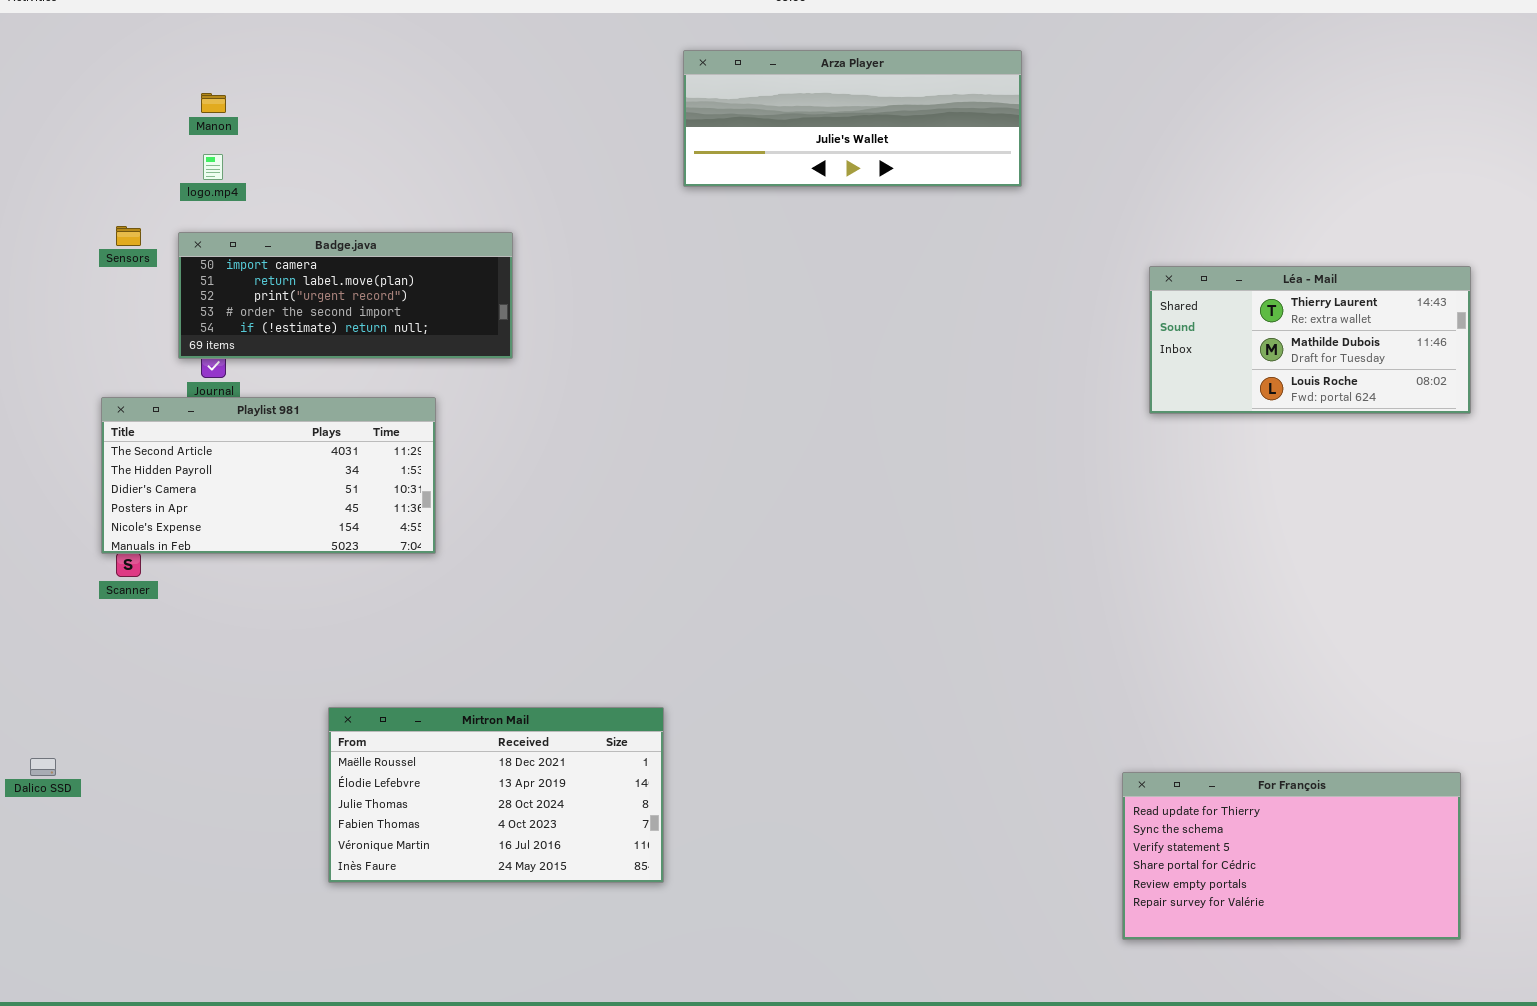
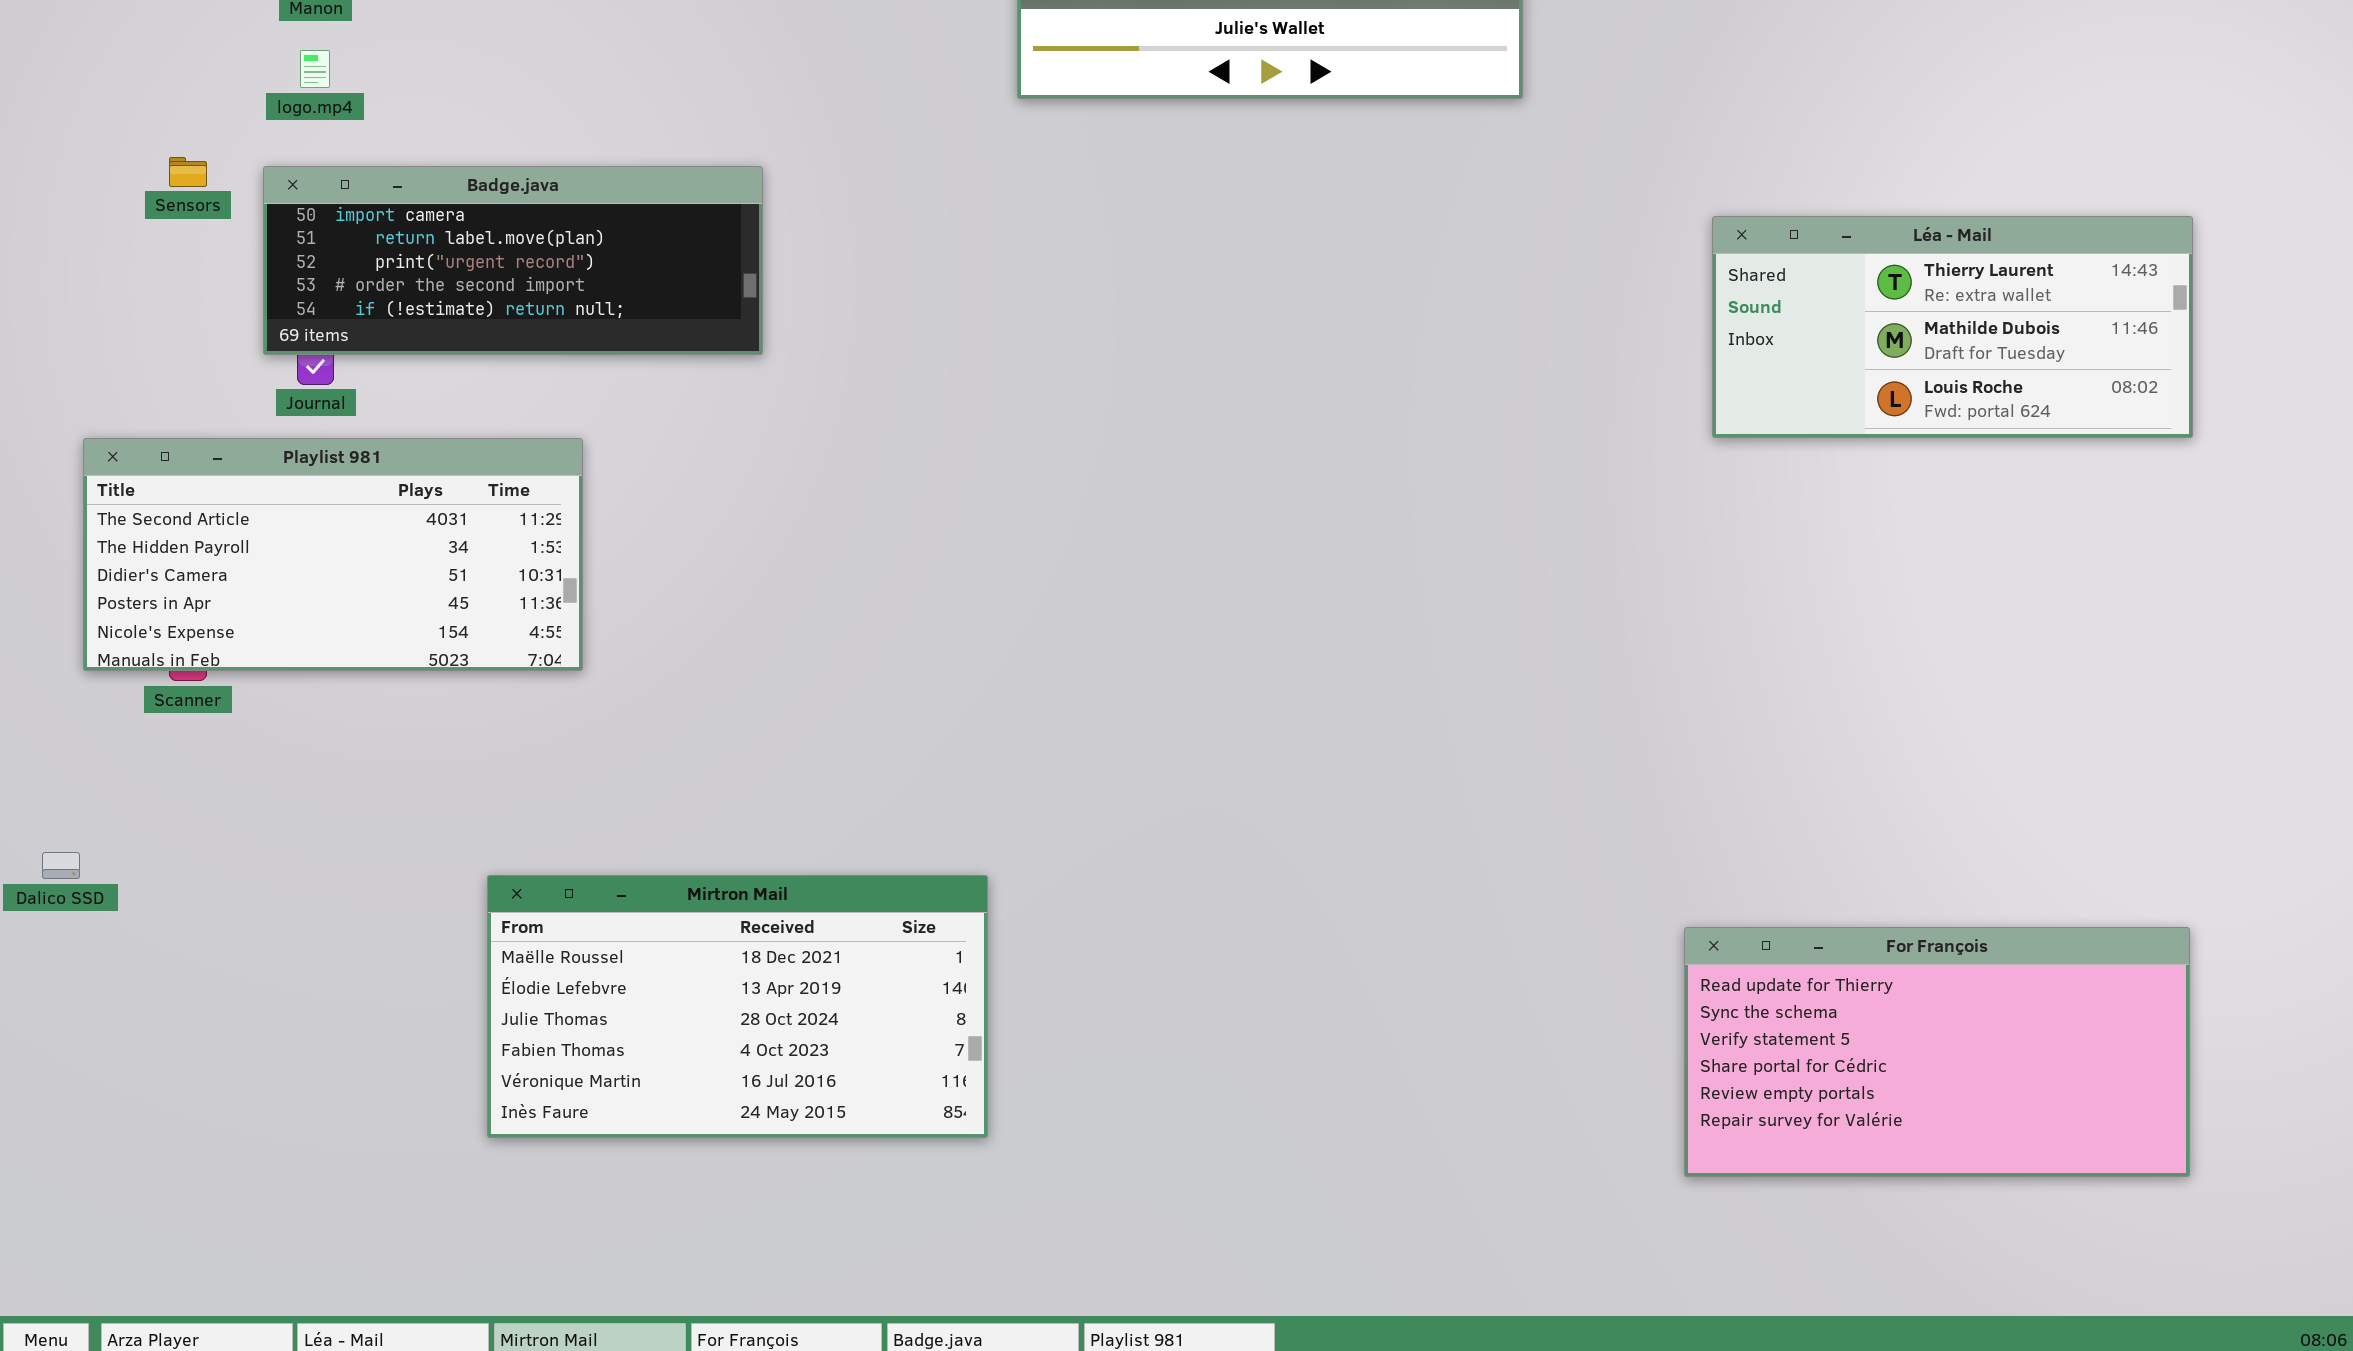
Playlist 981: [101,397,436,554] -> [83,438,583,671], moved
Dalico SSD: [30,758,56,776] -> [42,852,80,879], moved
For François: [1122,772,1461,940] -> [1684,927,2190,1177], moved

